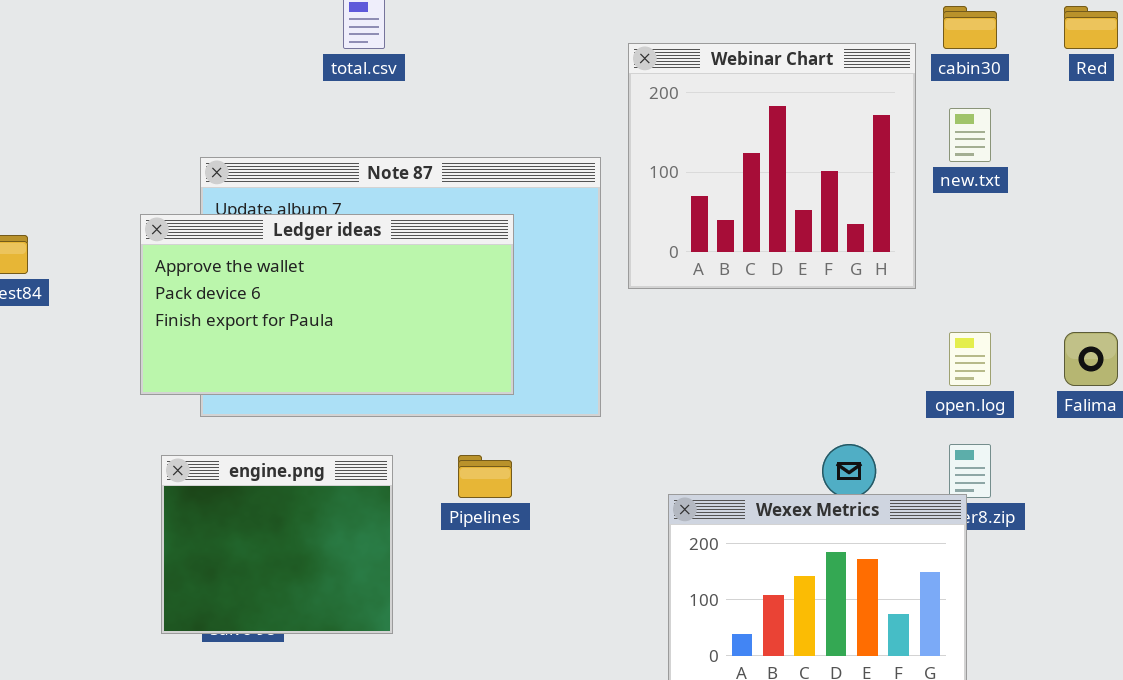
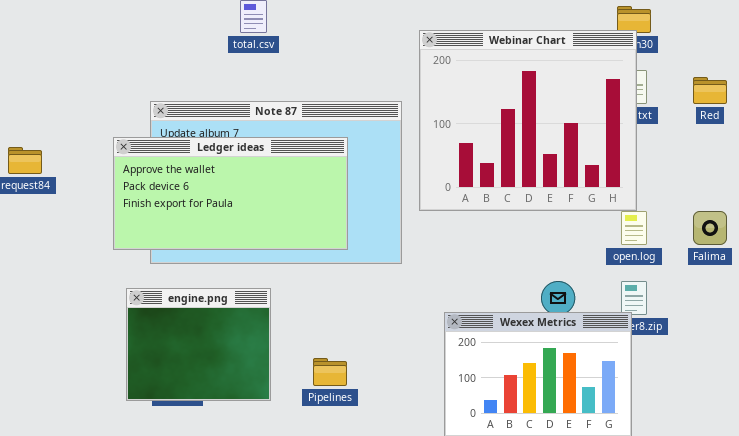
Red: [1064,6,1118,49] -> [693,77,727,104], moved
Webinar Chart: [628,43,916,289] -> [419,30,637,211], resized
Pipelines: [458,455,512,498] -> [313,358,347,386], moved

